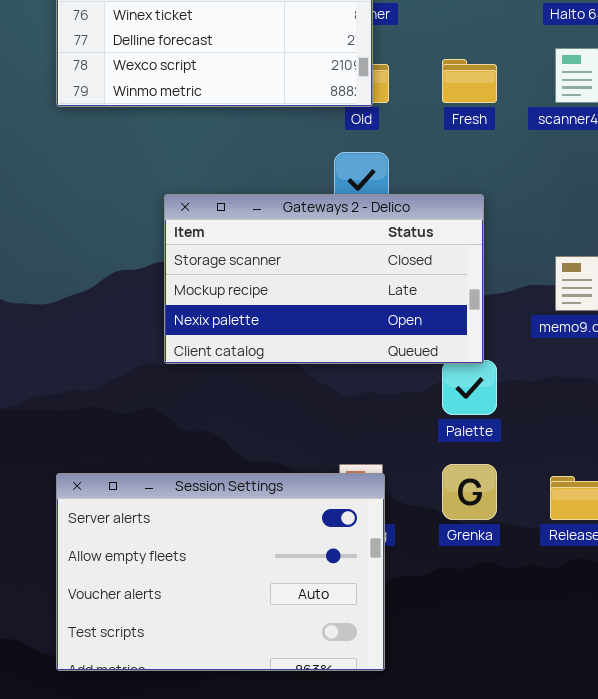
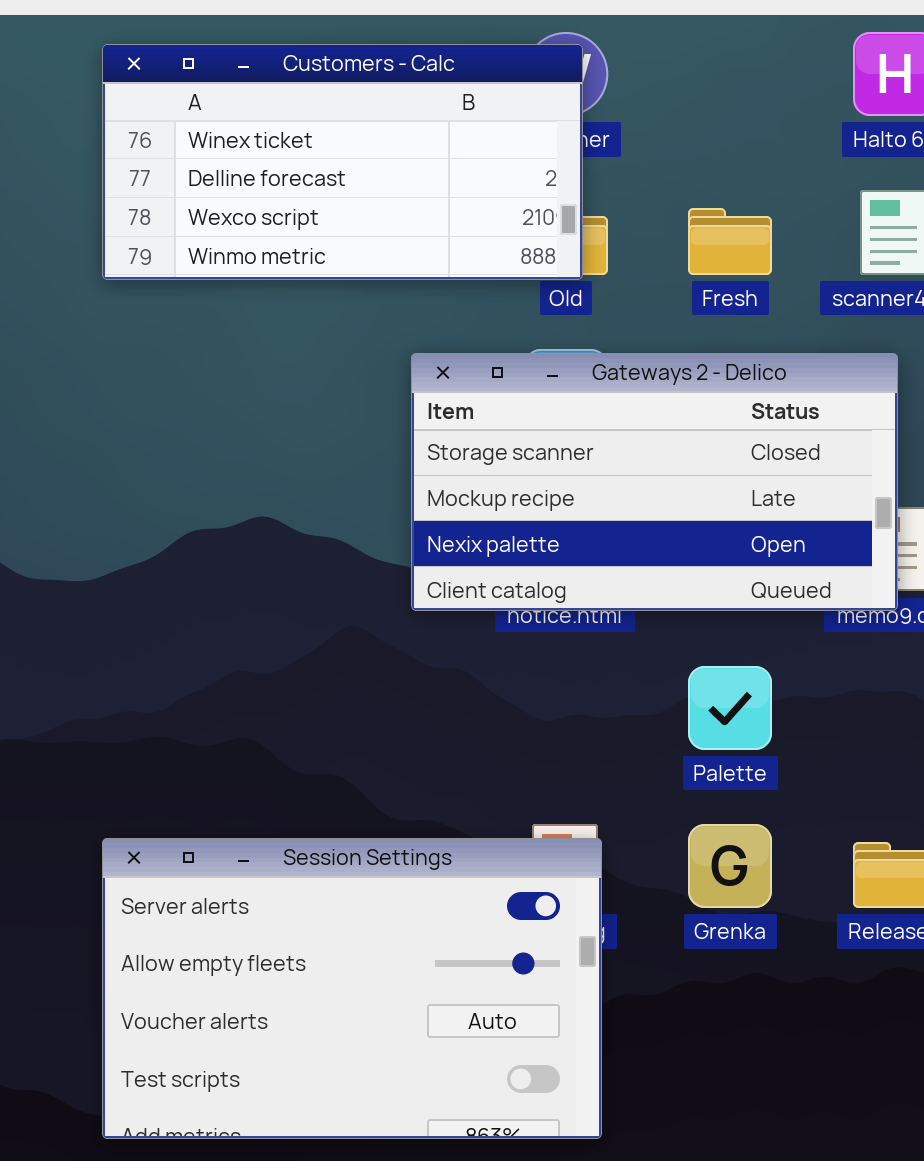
Gateways 2 - Delico: [164,194,484,364] -> [411,353,898,611], moved

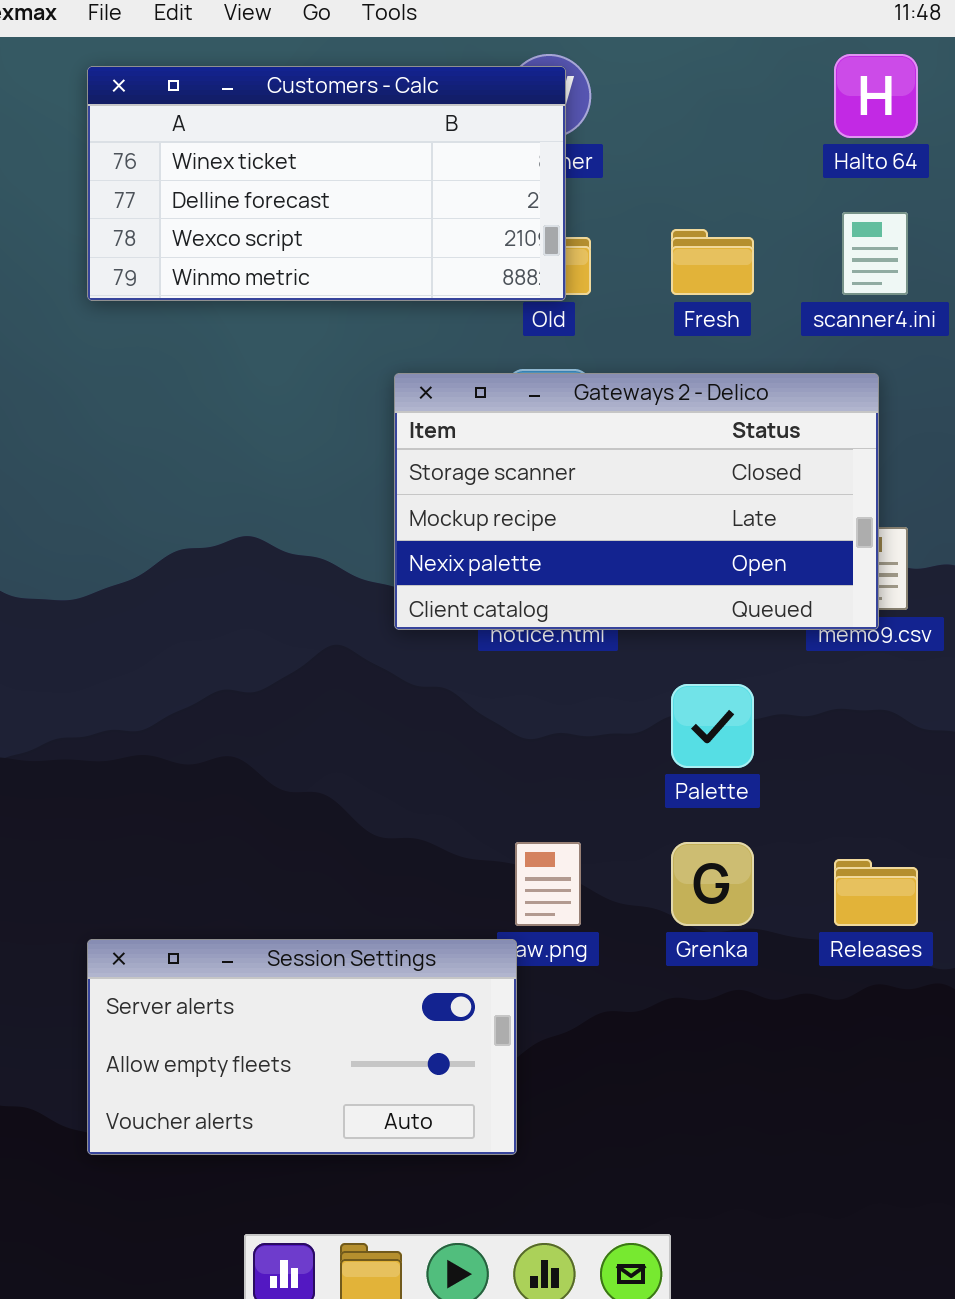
Session Settings: [102,838,602,1139] -> [87,939,517,1155], resized

